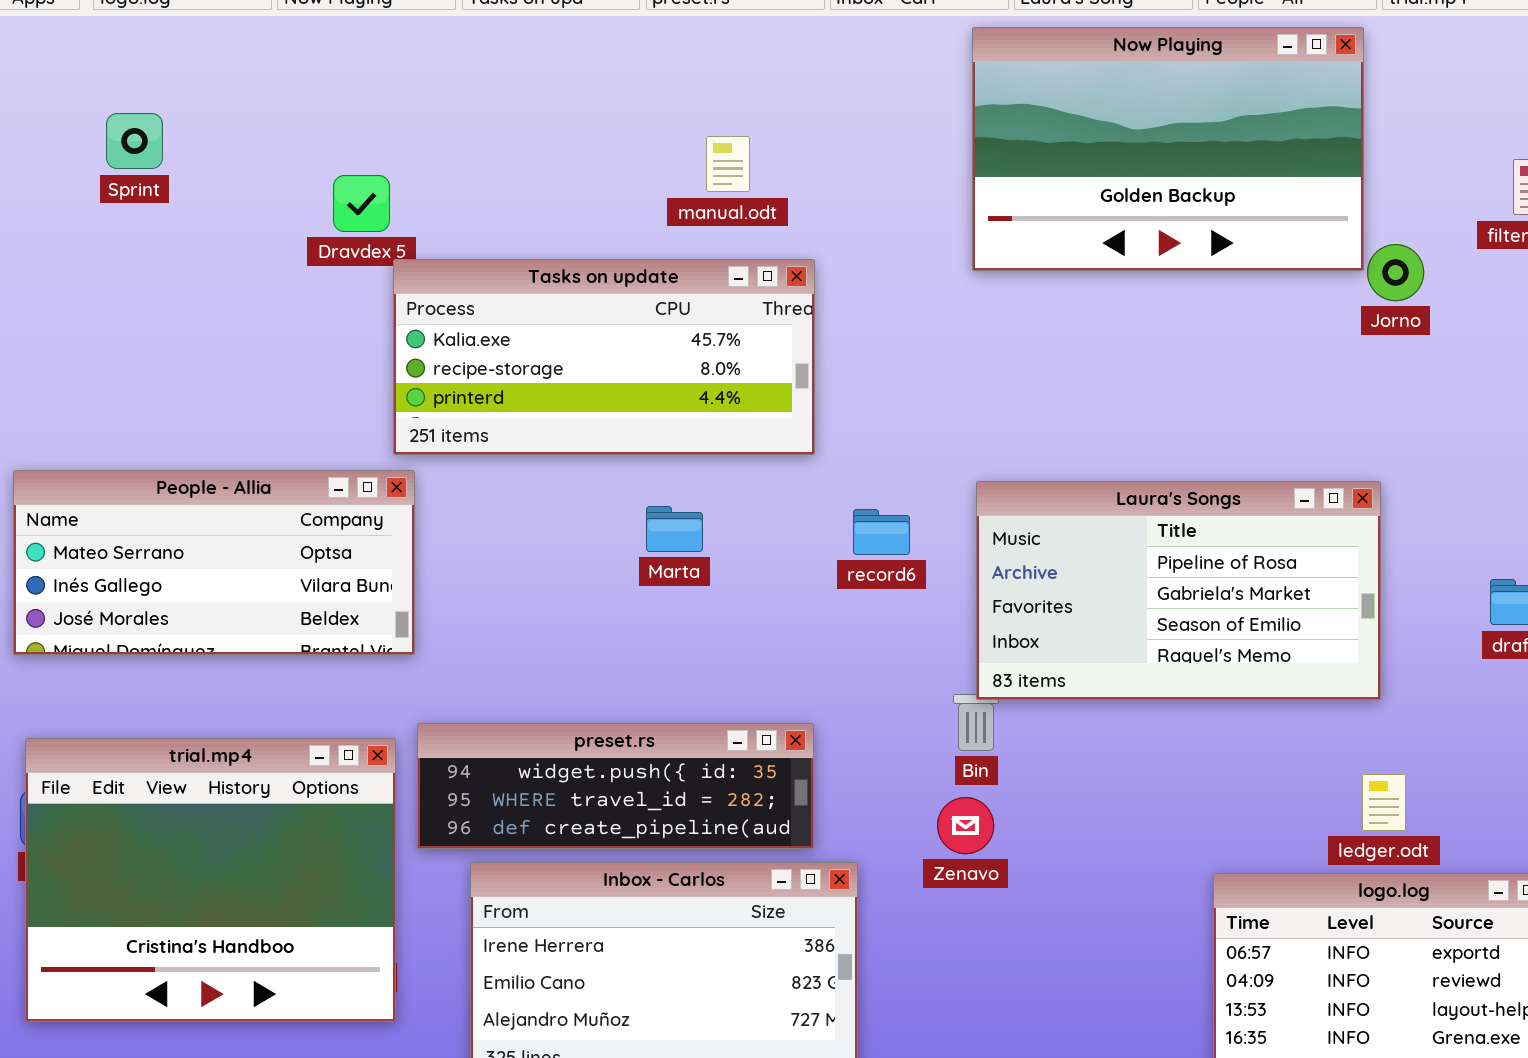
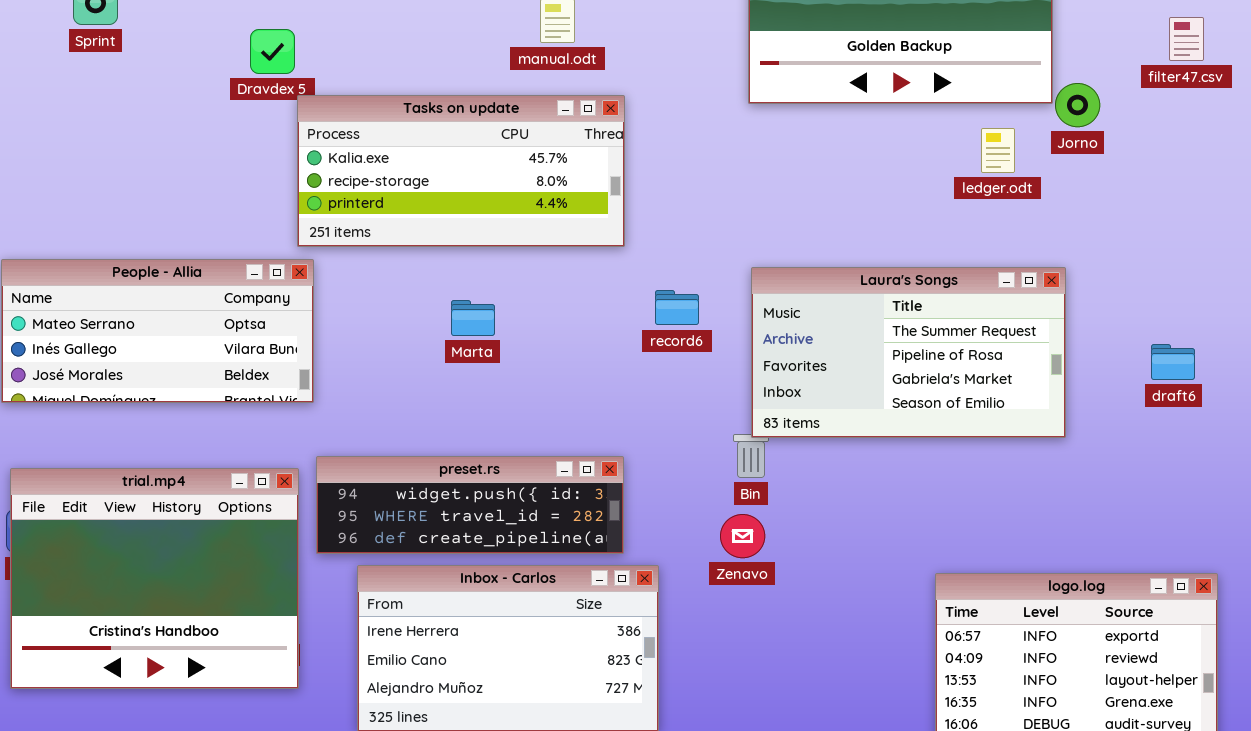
Laura's Songs: [976,481,1381,700] -> [751,267,1066,438], scrolled up 1 row
Marta: [646,506,703,552] -> [451,300,495,336], moved
ledger.odt: [1362,774,1406,831] -> [981,128,1015,173], moved

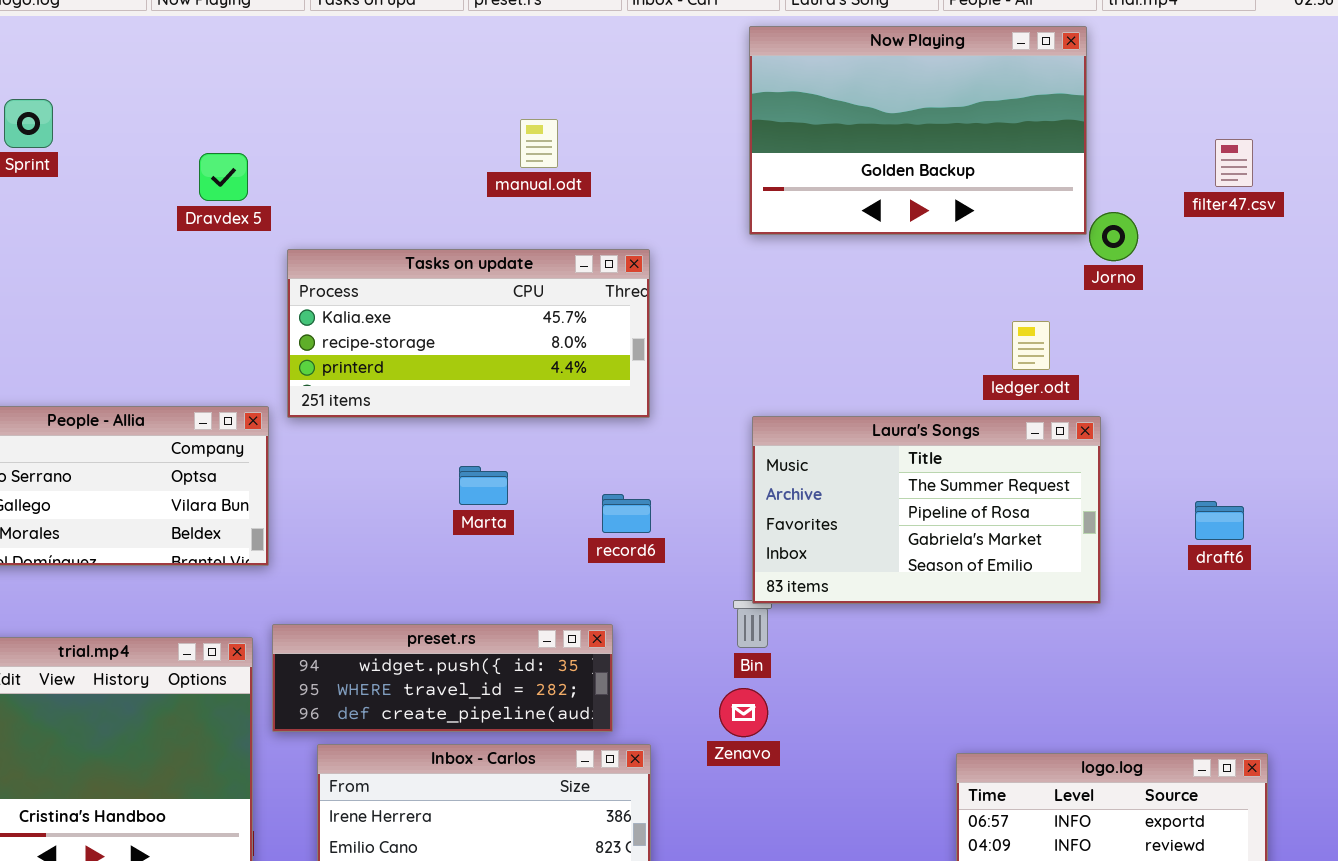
Tasks on update: [297,95,625,247] -> [287,249,650,418], moved
ledger.odt: [981,128,1015,173] -> [1012,321,1050,370], moved
record6: [655,290,699,325] -> [602,494,651,533], moved
Marta: [451,300,495,336] -> [459,466,508,505], moved

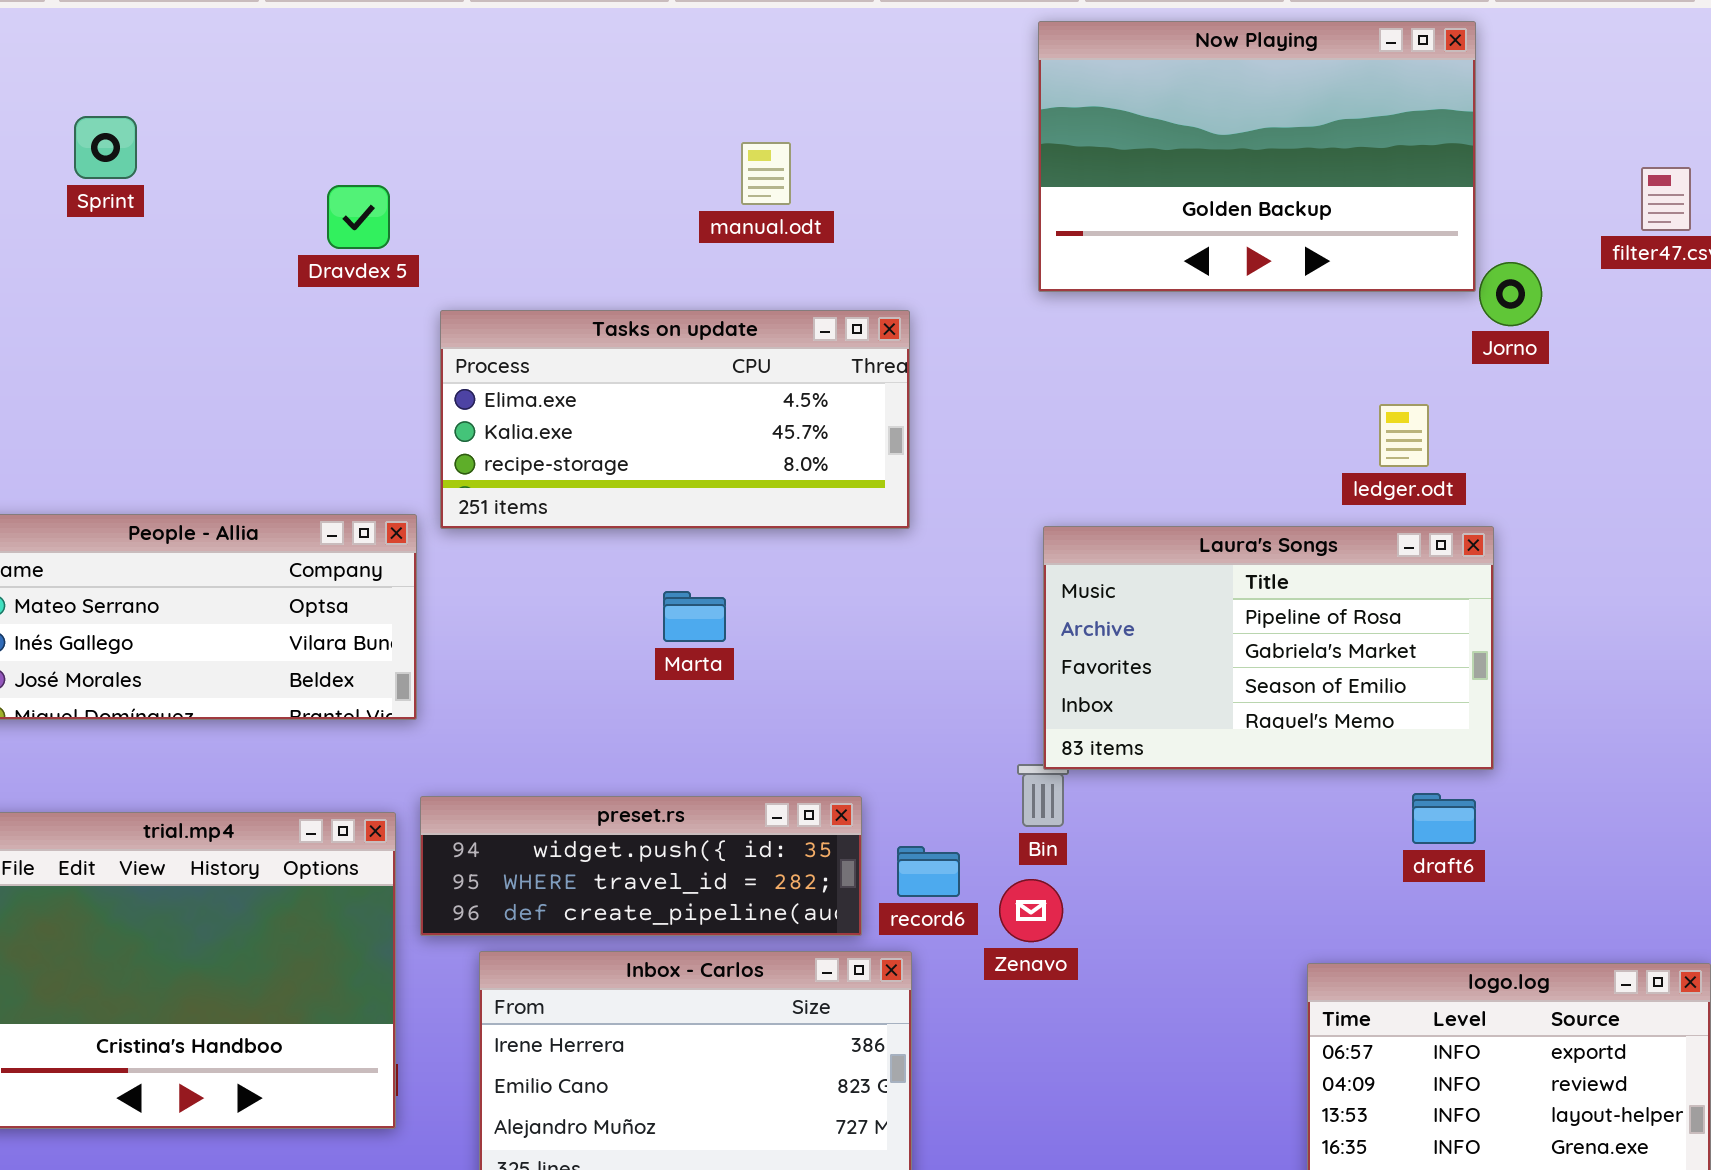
Tasks on update: [287,249,650,418] -> [440,310,910,529], scrolled up 1 row
Laura's Songs: [752,416,1101,604] -> [1043,526,1494,770], scrolled down 1 row
record6: [602,494,651,533] -> [897,846,960,897], moved
draft6: [1195,501,1244,540] -> [1412,793,1476,844], moved

